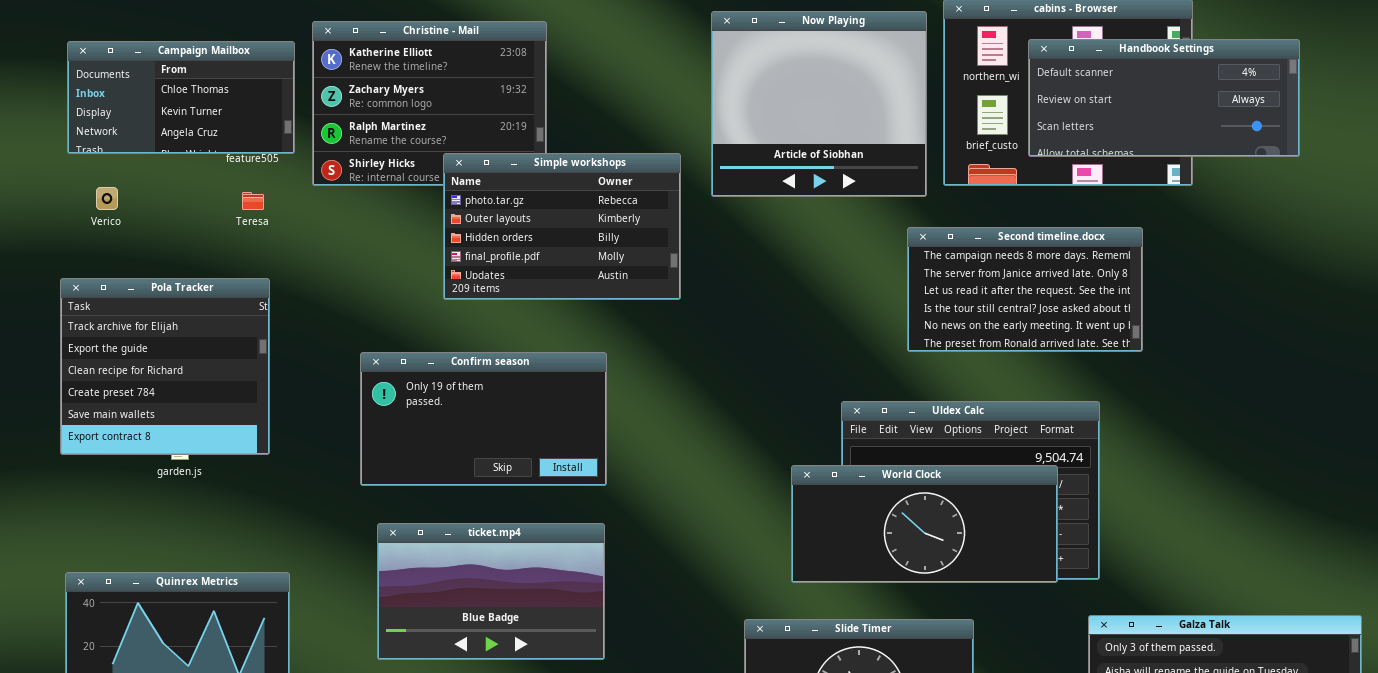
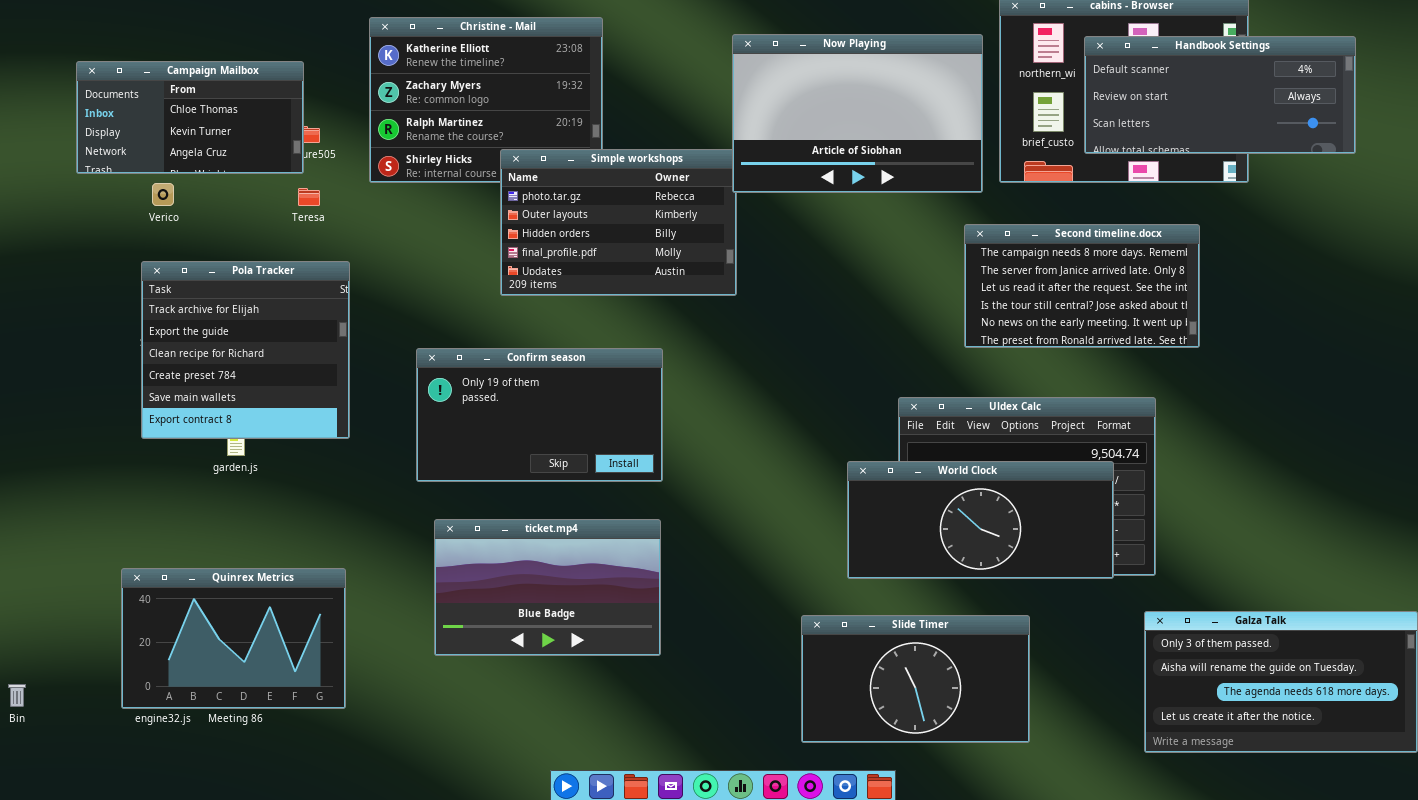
Now Playing: [711,11,927,197] -> [732,34,983,193], resized
Campaign Mailbox: [67,41,295,154] -> [76,61,304,174], moved
Pola Tracker: [60,278,270,455] -> [141,261,350,439], moved

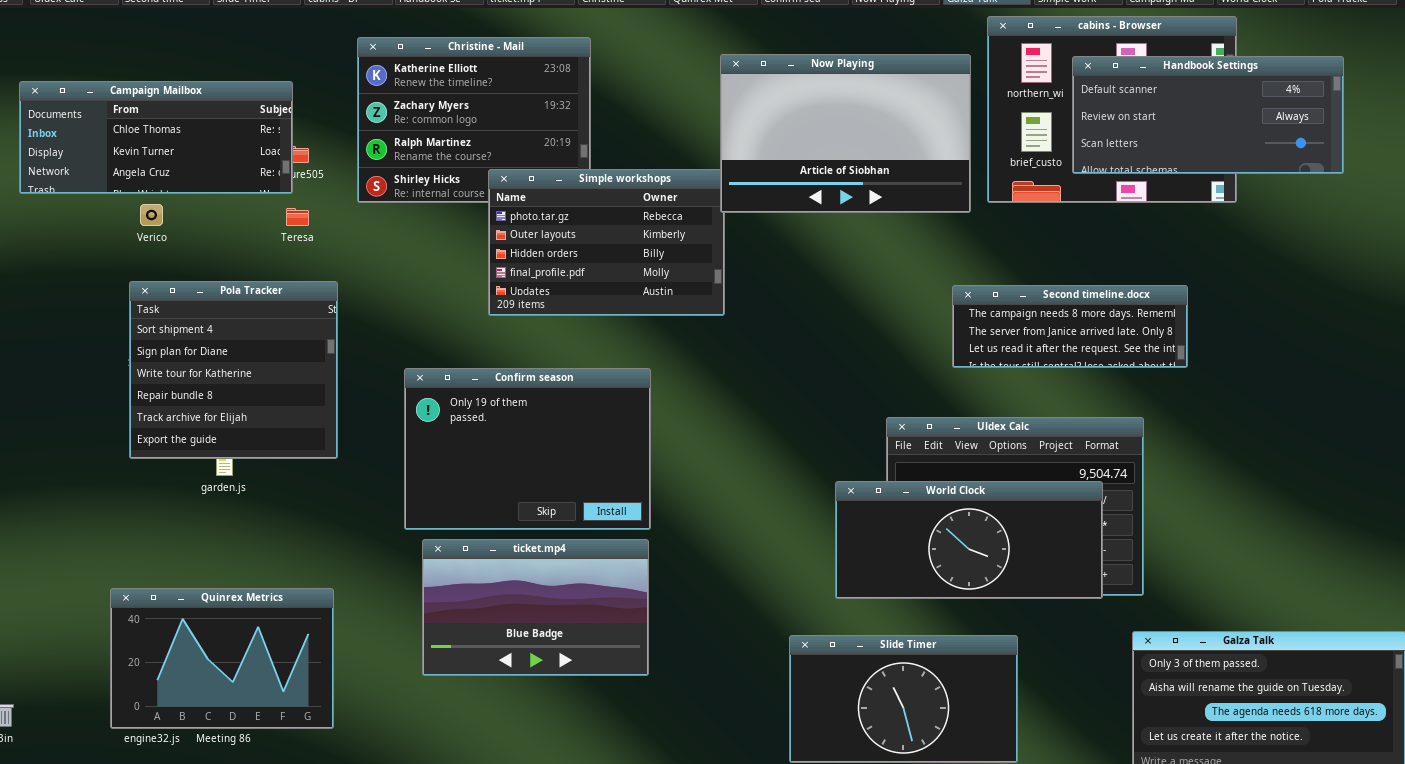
Campaign Mailbox: [76,61,304,174] -> [19,81,293,194], resized
Second timeline.docx: [964,224,1200,348] -> [952,285,1188,368], resized
Pola Tracker: [141,261,350,439] -> [129,281,338,459], scrolled up 4 rows
Confirm season: [416,348,663,482] -> [404,368,651,530], resized

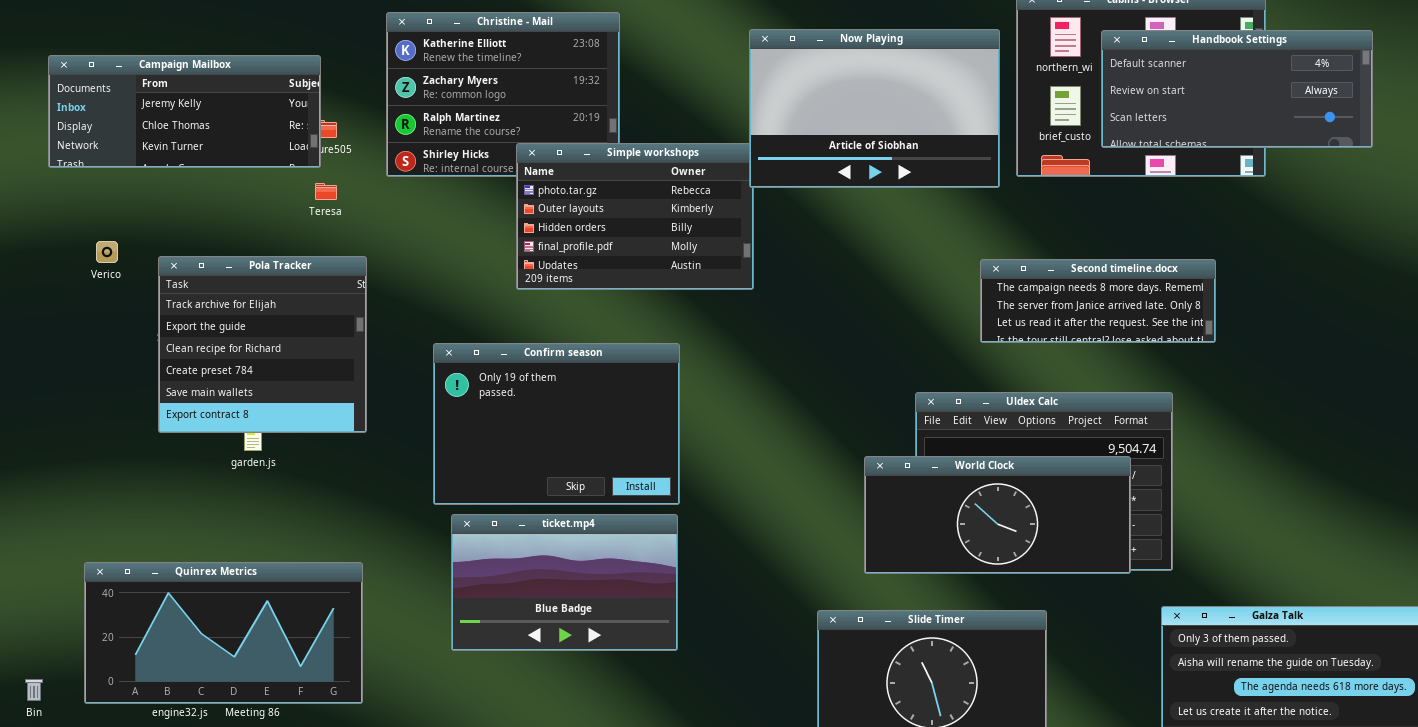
Campaign Mailbox: [19,81,293,194] -> [48,55,321,168], scrolled up 1 row
Verico: [140,204,163,226] -> [96,241,118,263], moved
Pola Tracker: [129,281,338,459] -> [158,256,367,433], scrolled down 4 rows
Quinrex Metrics: [110,588,334,729] -> [84,562,363,704], resized

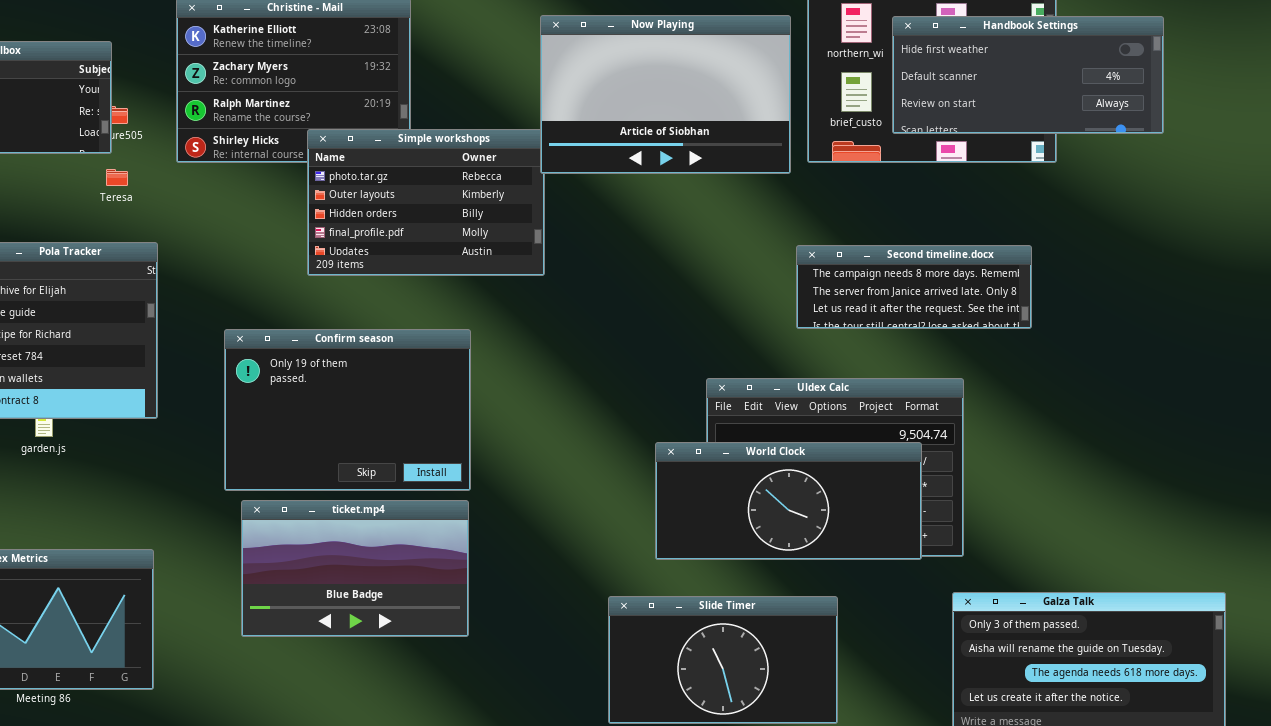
Handbook Settings: [1101,30,1373,148] -> [892,16,1164,134], scrolled up 1 row
Second timeline.docx: [980,259,1216,343] -> [796,245,1032,329], moved

